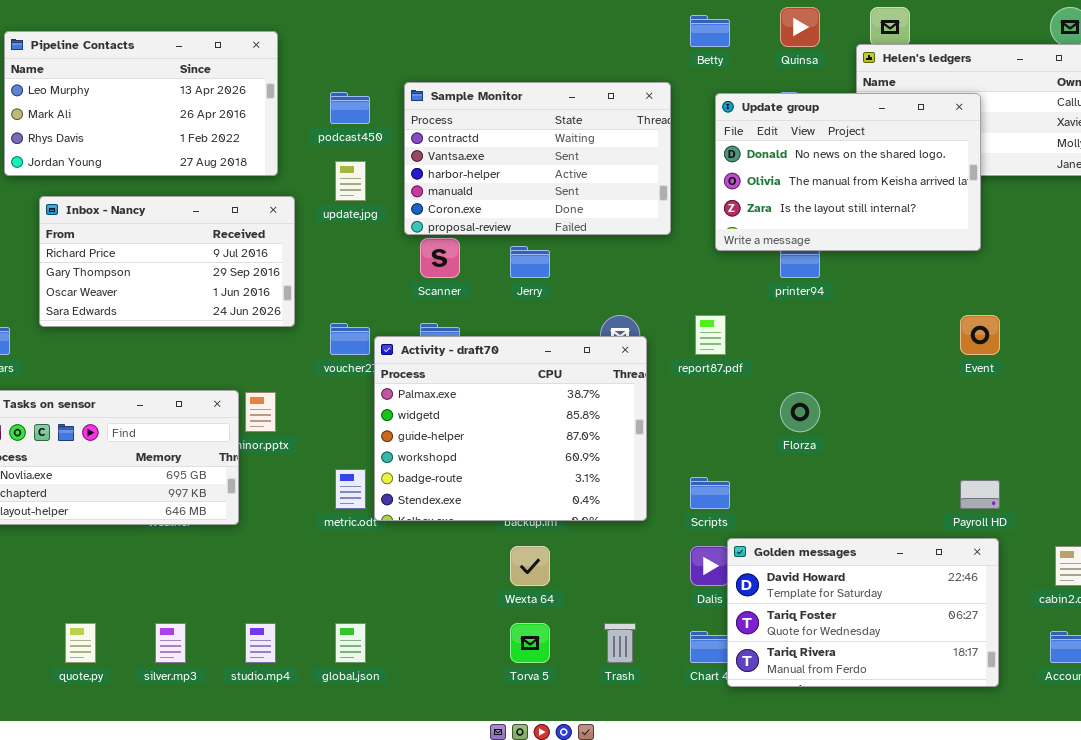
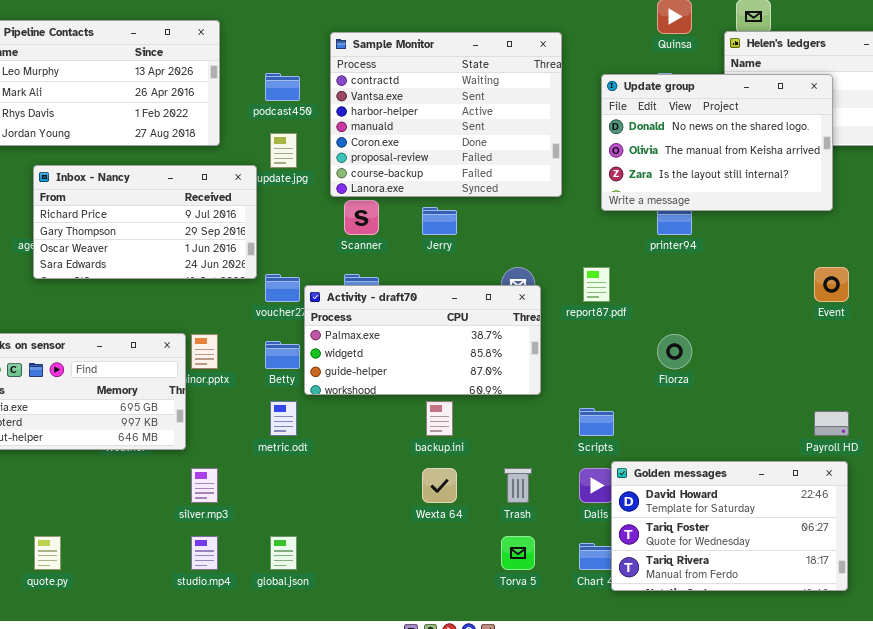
Betty: [690,15,730,47] -> [265,341,300,369], moved
Sample Monitor: [404,82,671,235] -> [330,32,562,197], resized
Inbox - Nancy: [39,196,295,327] -> [33,165,257,279], moved
Activity - draft70: [374,336,647,521] -> [304,285,541,395], resized
silver.mp3: [155,623,186,663] -> [191,468,218,503], moved
Torva 5: [510,623,550,663] -> [501,536,535,570], moved
Trash: [604,623,636,663] -> [504,468,532,503], moved

